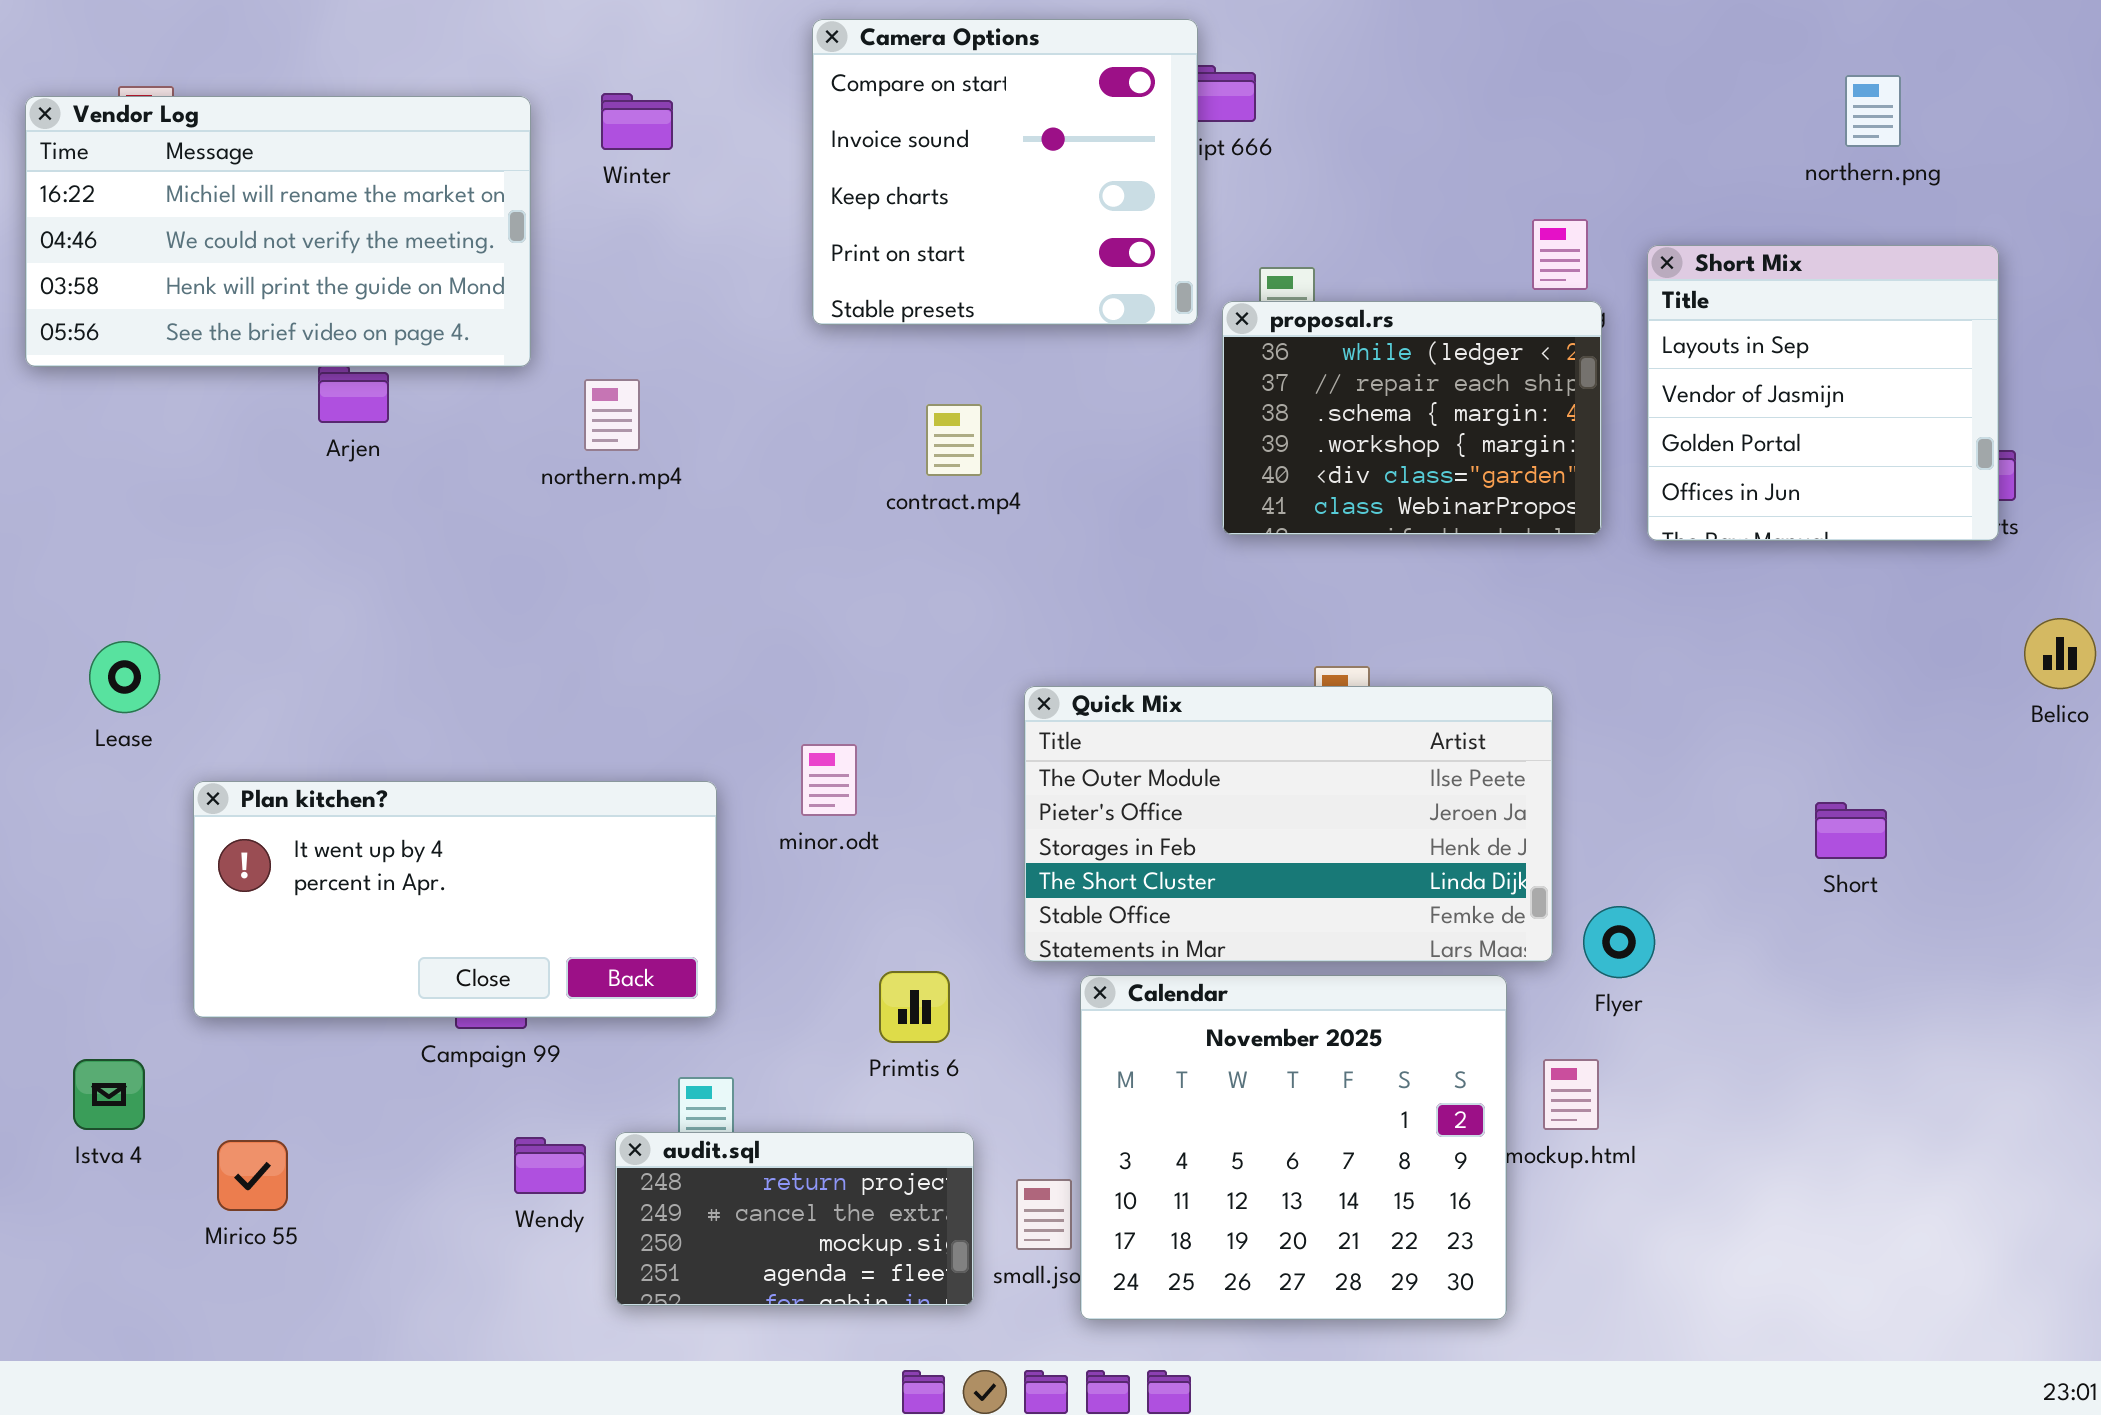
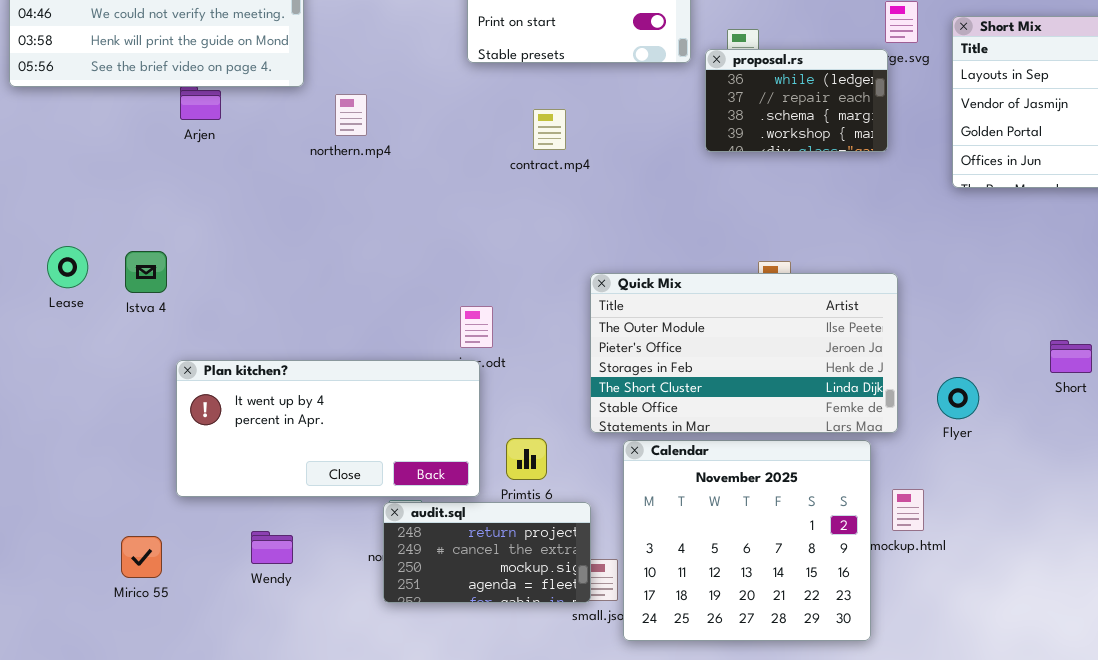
proposal.rs: [1222,301,1602,535] -> [705,49,888,152], resized
Plan kitchen?: [193,781,717,1018] -> [176,360,480,497], moved
Flyer: [1583,906,1655,978] -> [937,377,979,419], moved
Istva 4: [73,1059,145,1130] -> [125,251,167,293], moved
audit.sql: [615,1132,974,1306] -> [383,502,591,603], moved
Wendy: [514,1137,586,1194] -> [251,531,293,564], moved

